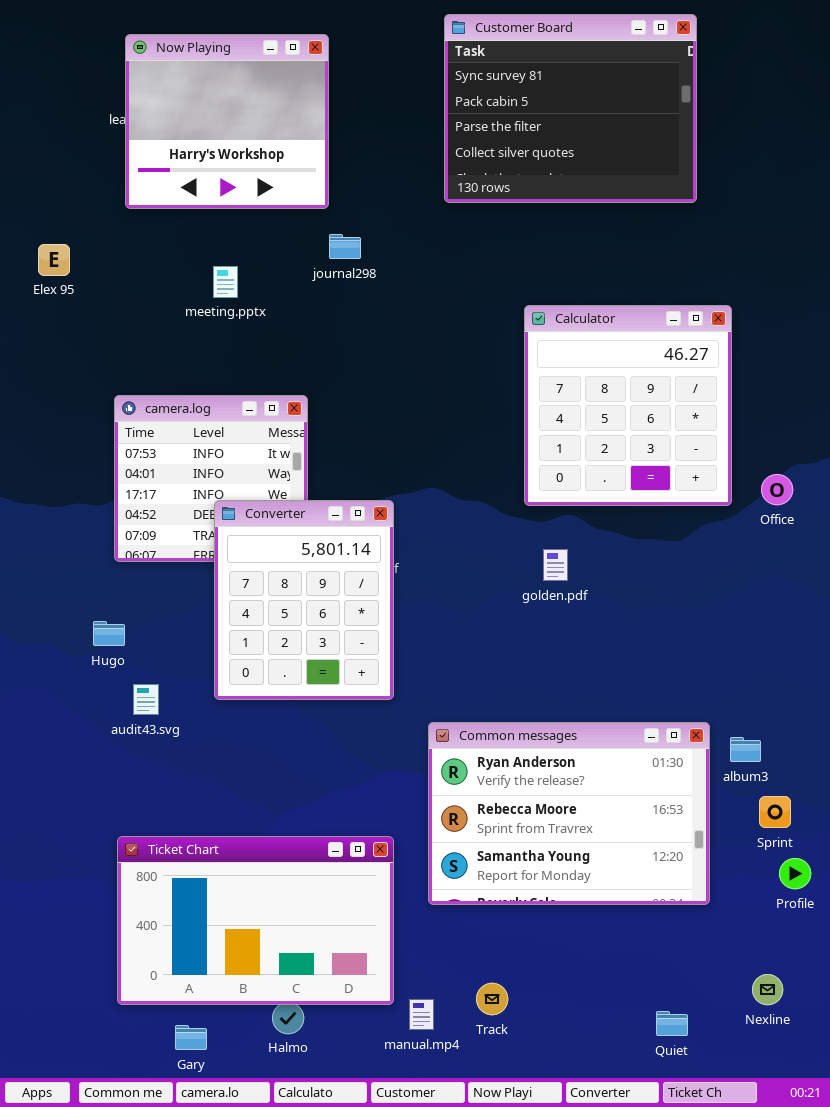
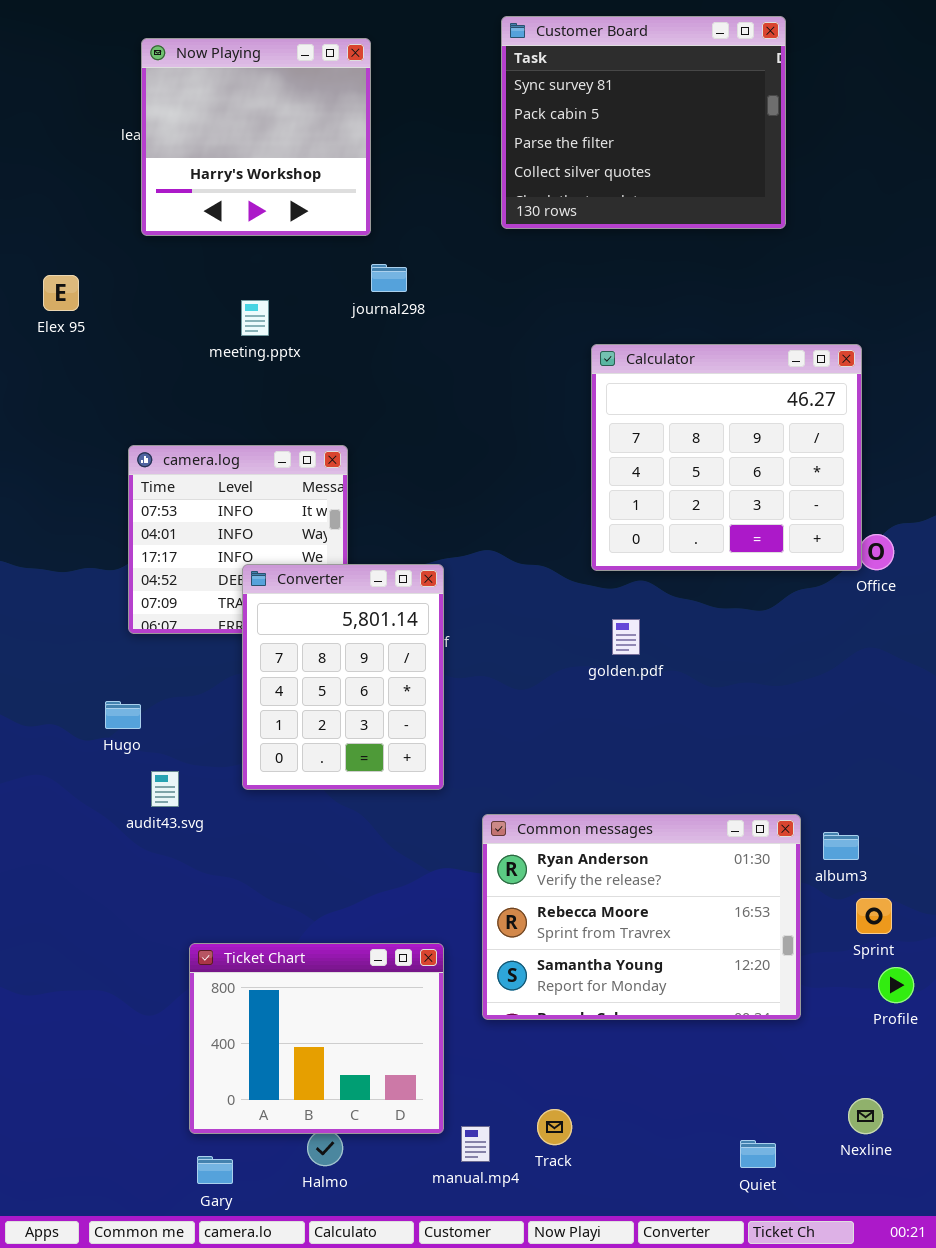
Calculator: [524,305,732,506] -> [591,344,862,571], resized
Ticket Chart: [117,836,394,1005] -> [189,943,444,1134], resized

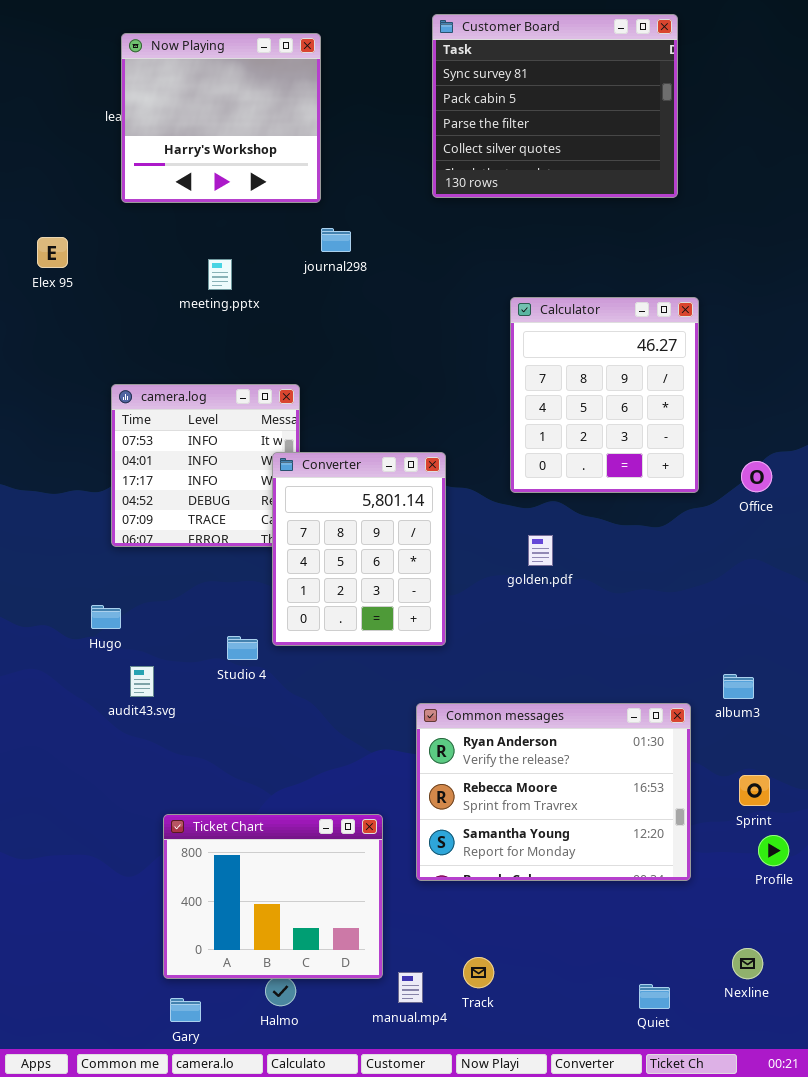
Calculator: [591,344,862,571] -> [510,297,699,493], resized
Converter: [242,564,444,790] -> [272,452,446,646], moved
album3: [823,832,859,860] -> [723,674,754,699], moved

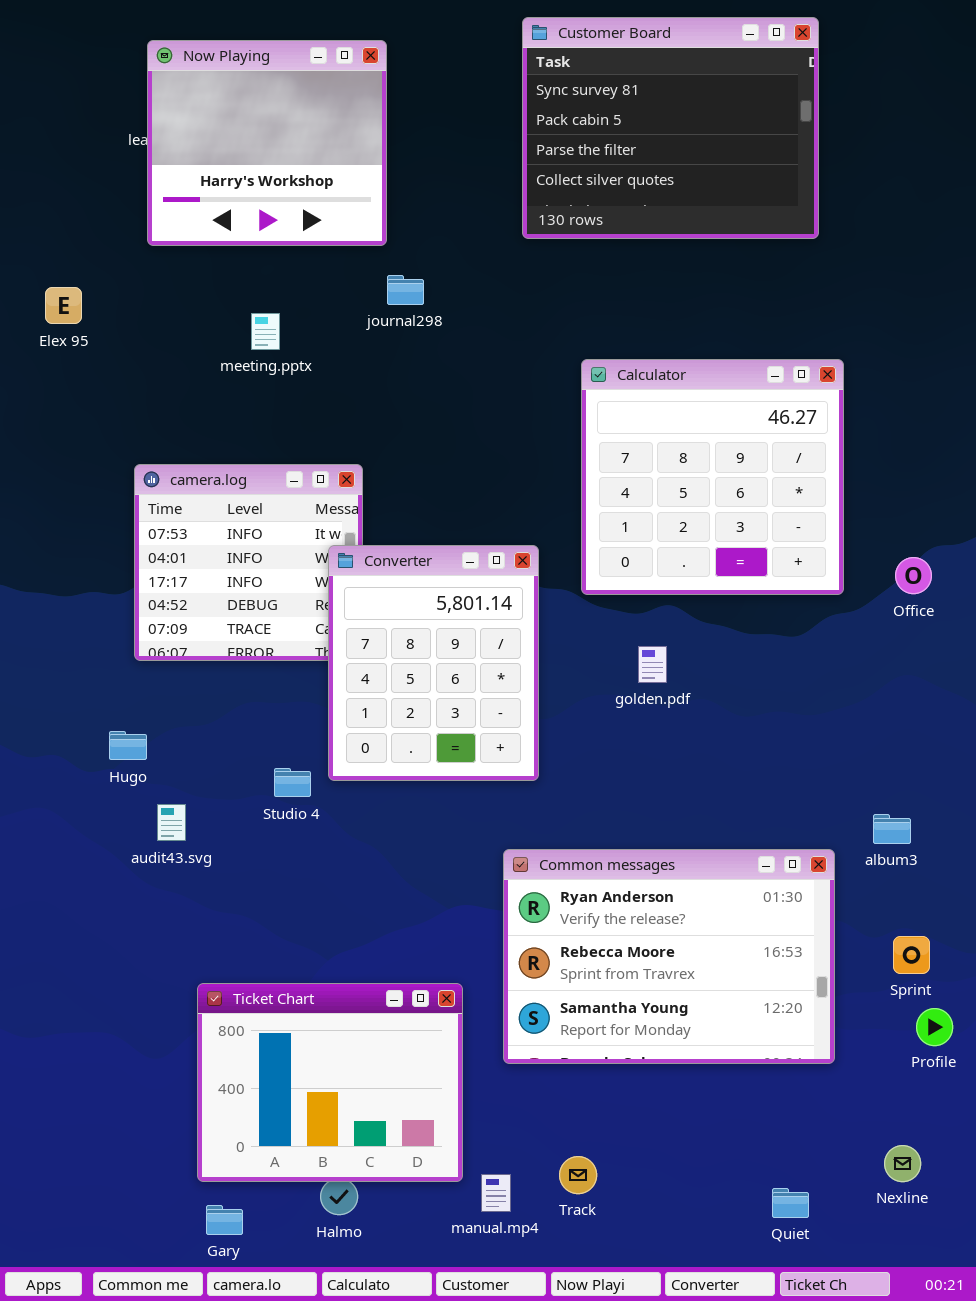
Calculator: [510,297,699,493] -> [581,359,844,595], resized

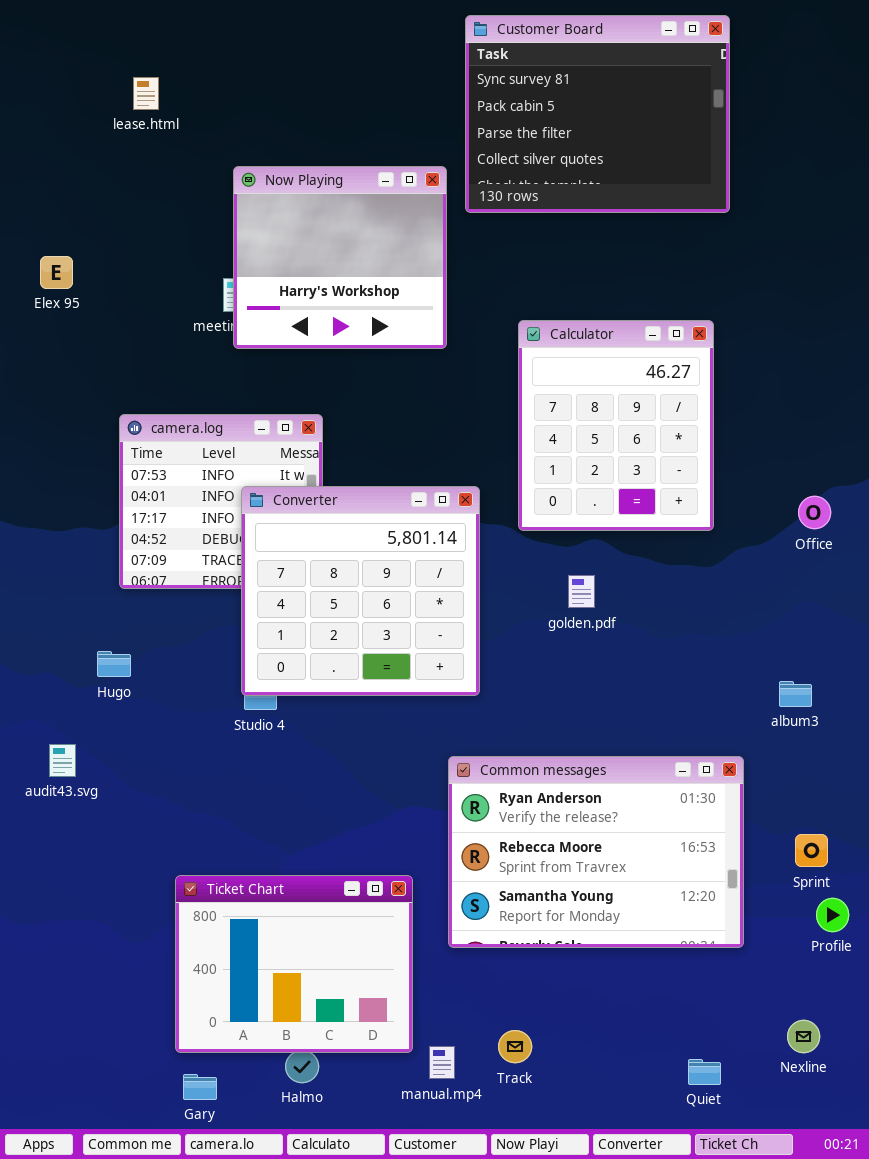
Now Playing: [147,40,387,246] -> [233,166,447,349], moved
Calculator: [581,359,844,595] -> [518,320,714,531], resized
Converter: [328,545,539,781] -> [241,486,480,696], resized
audit43.svg: [157,804,186,841] -> [49,744,76,777], moved
album3: [873,814,911,844] -> [779,681,812,707], moved

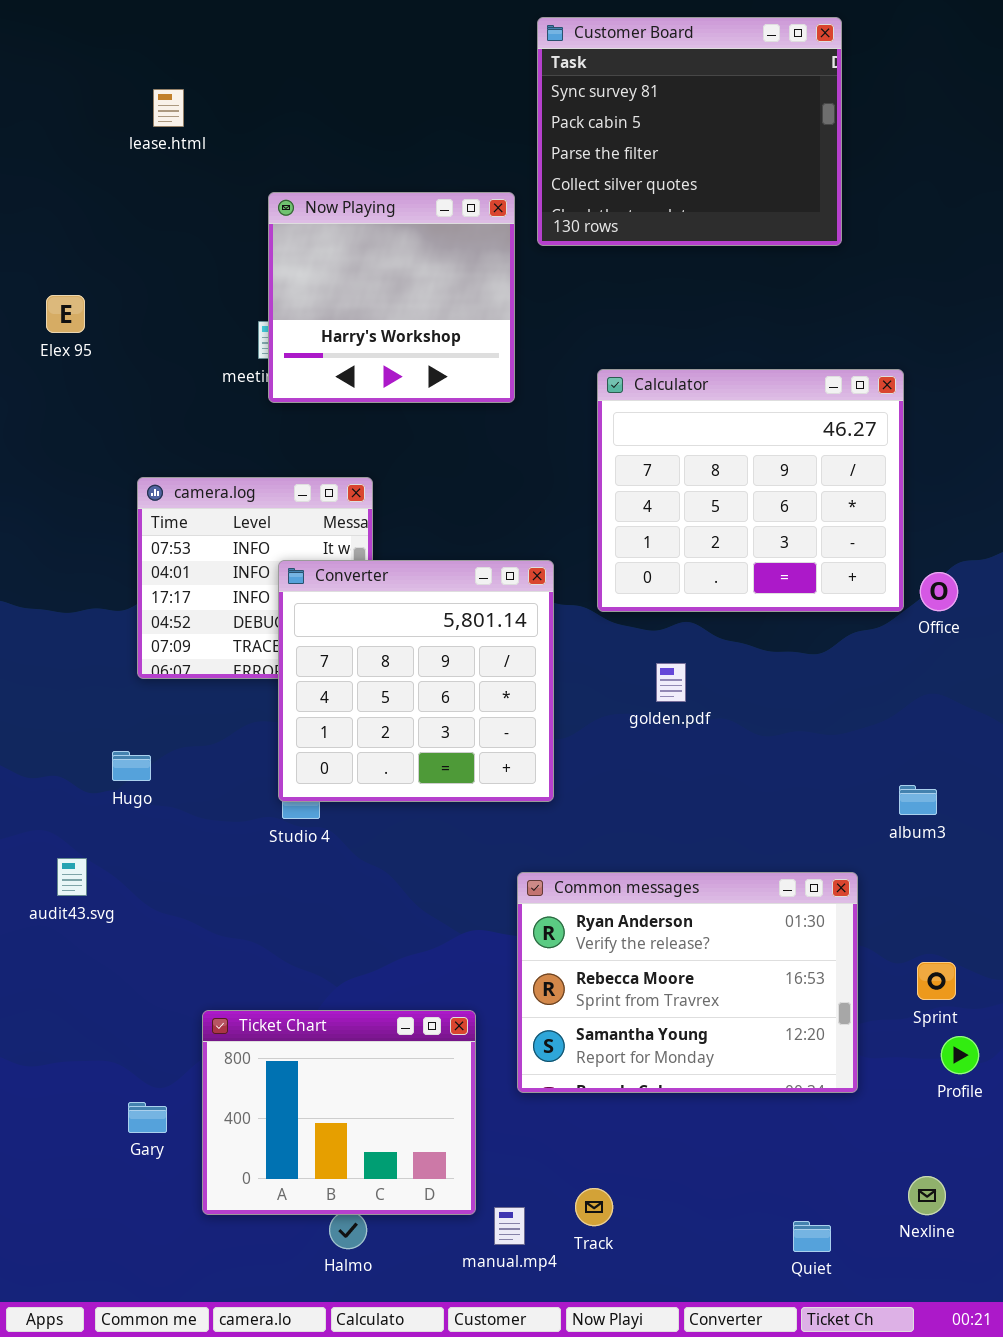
Calculator: [518,320,714,531] -> [597,369,904,612], resized
Gary: [183,1074,217,1100] -> [128,1102,167,1133], moved

